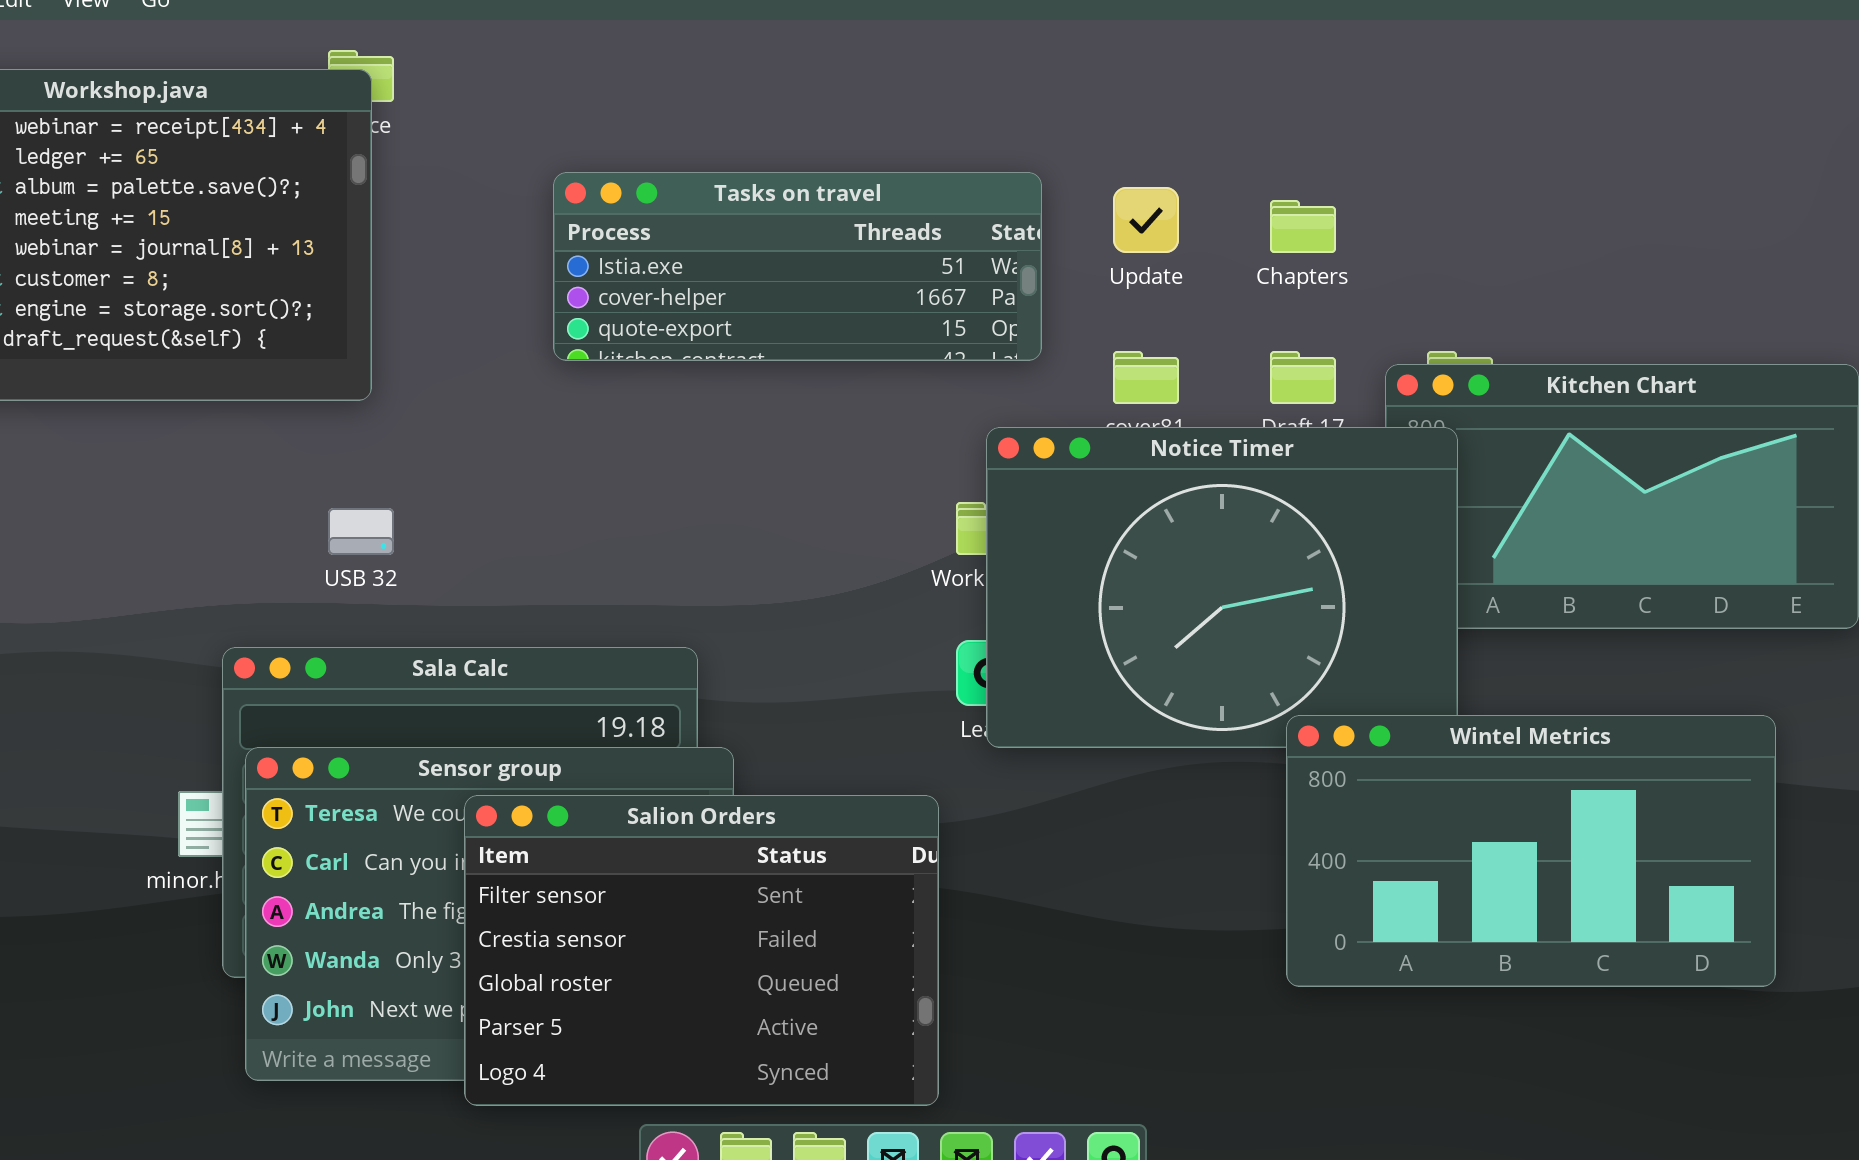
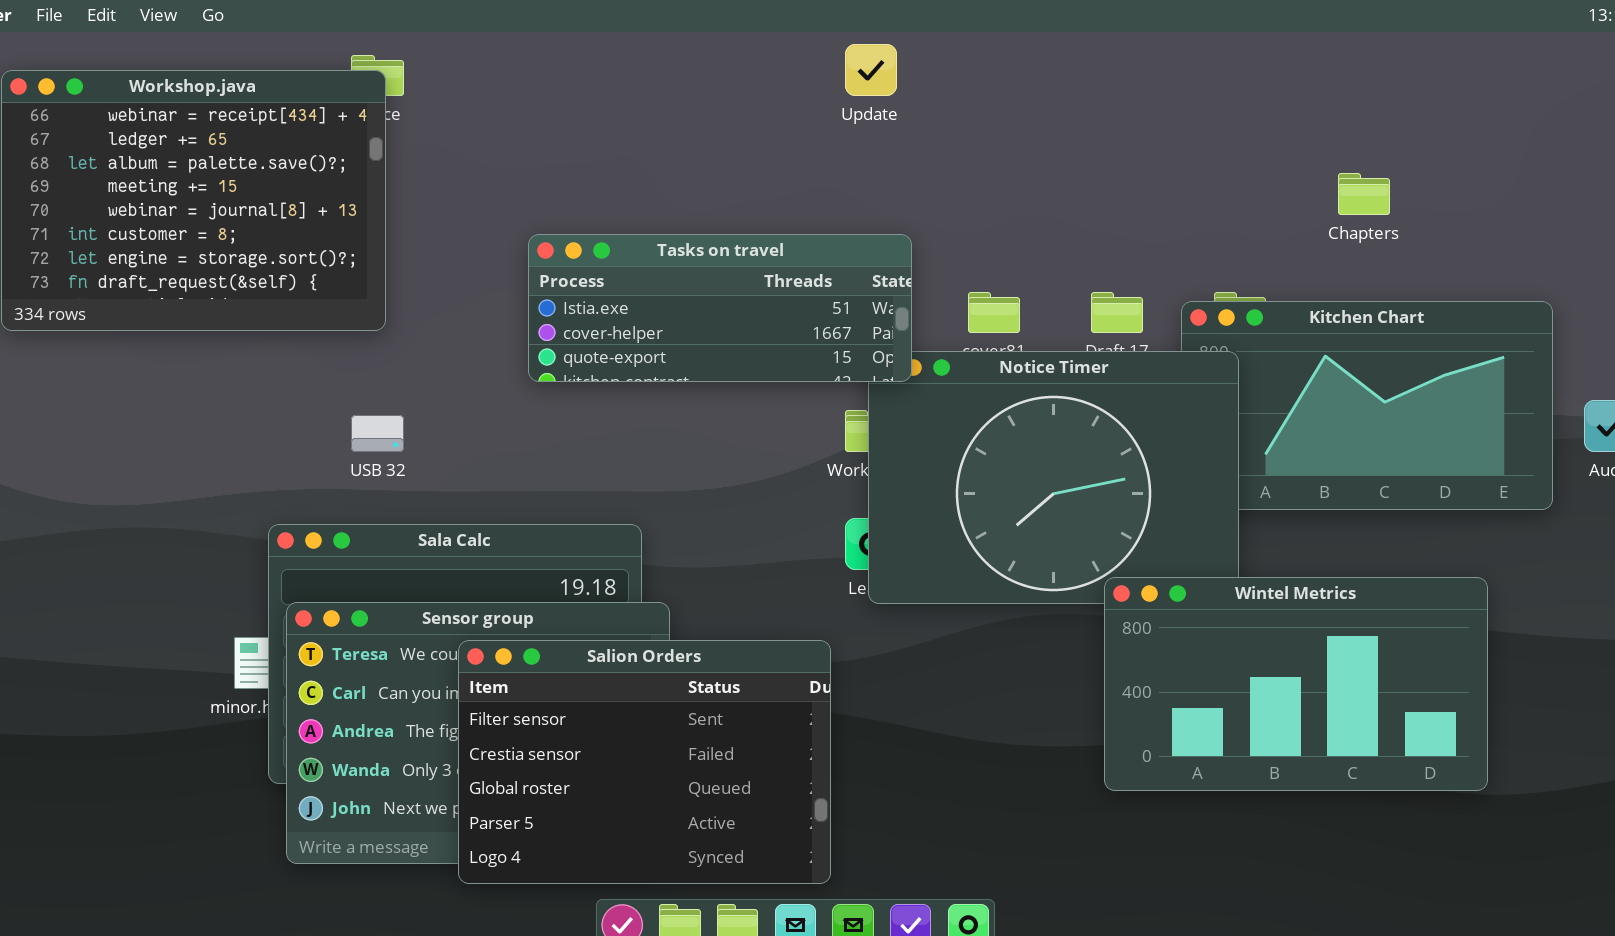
Tasks on travel: [553,172,1042,361] -> [528,234,912,382], moved
Update: [1113,187,1179,253] -> [845,44,897,96], moved
Chapters: [1270,200,1336,253] -> [1338,173,1390,215], moved

